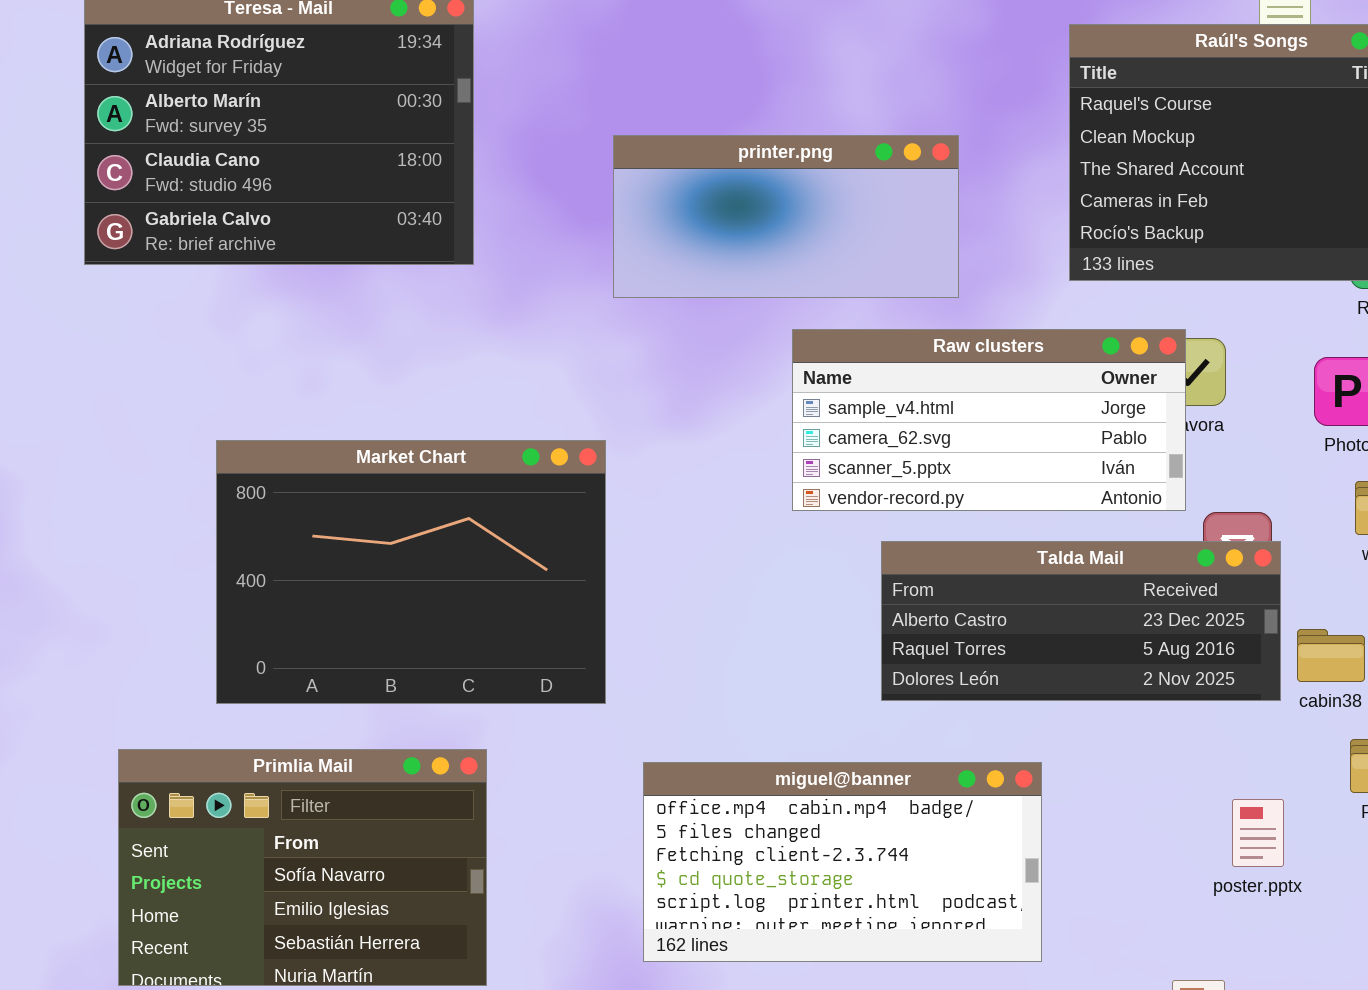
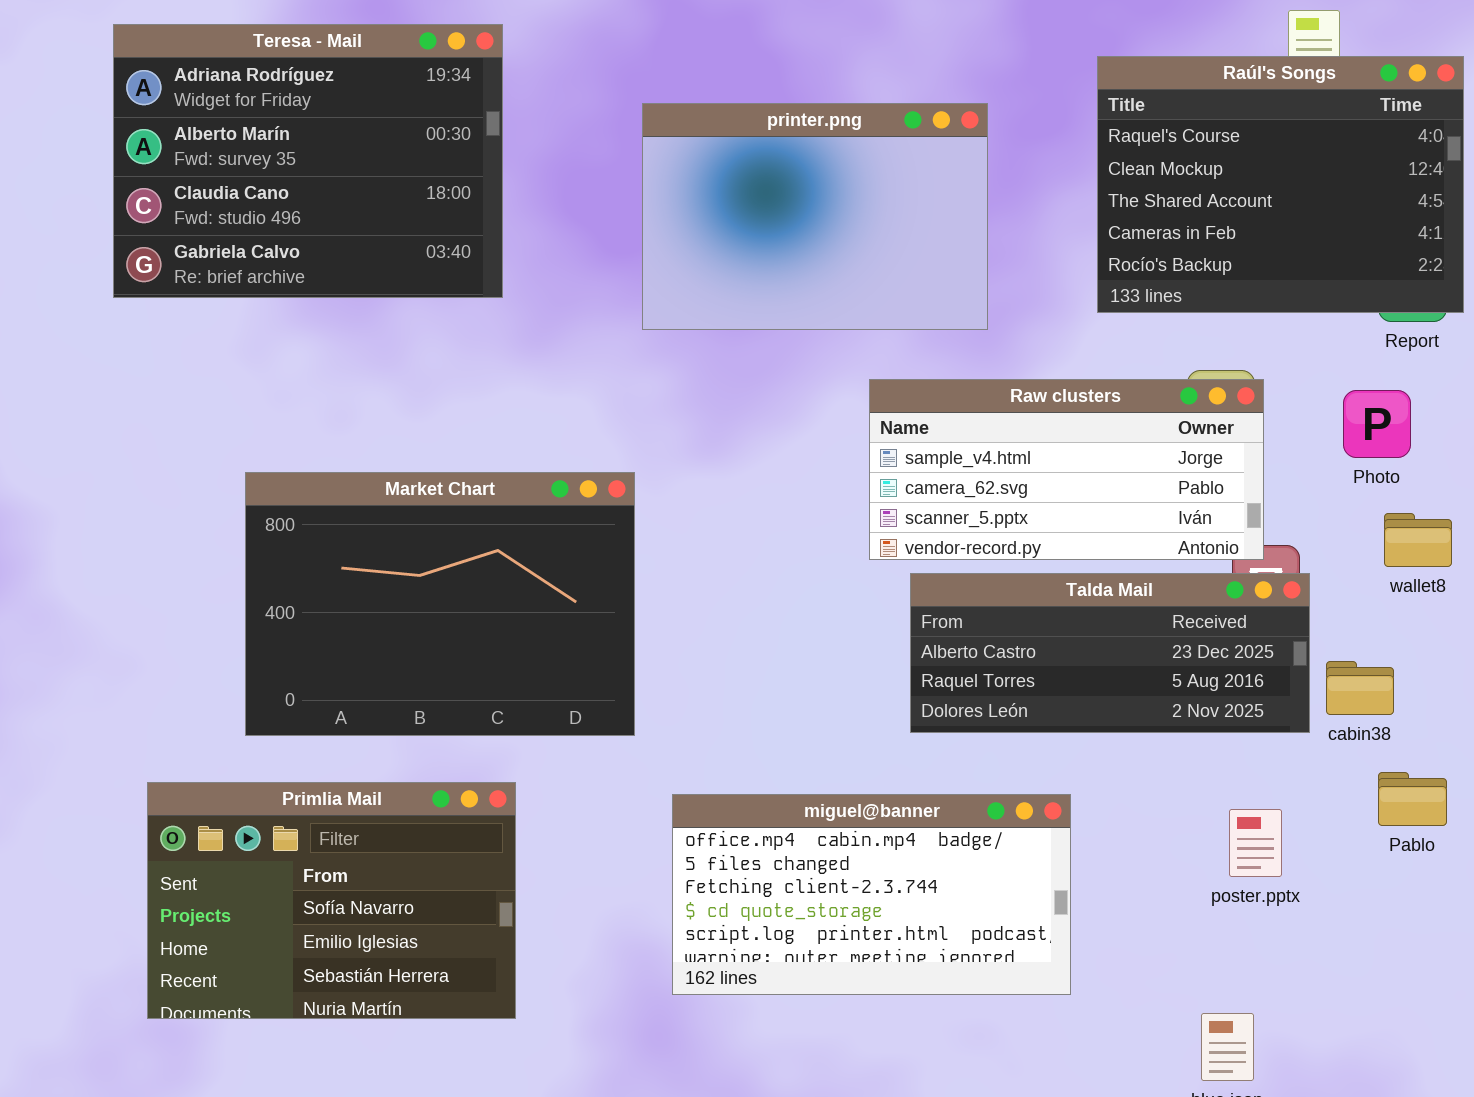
printer.png: [613,135,959,298] -> [642,103,988,330], resized
Raw clusters: [792,329,1186,511] -> [869,379,1264,560], moved
poster.pptx: [1232,799,1284,867] -> [1229,809,1282,877], moved

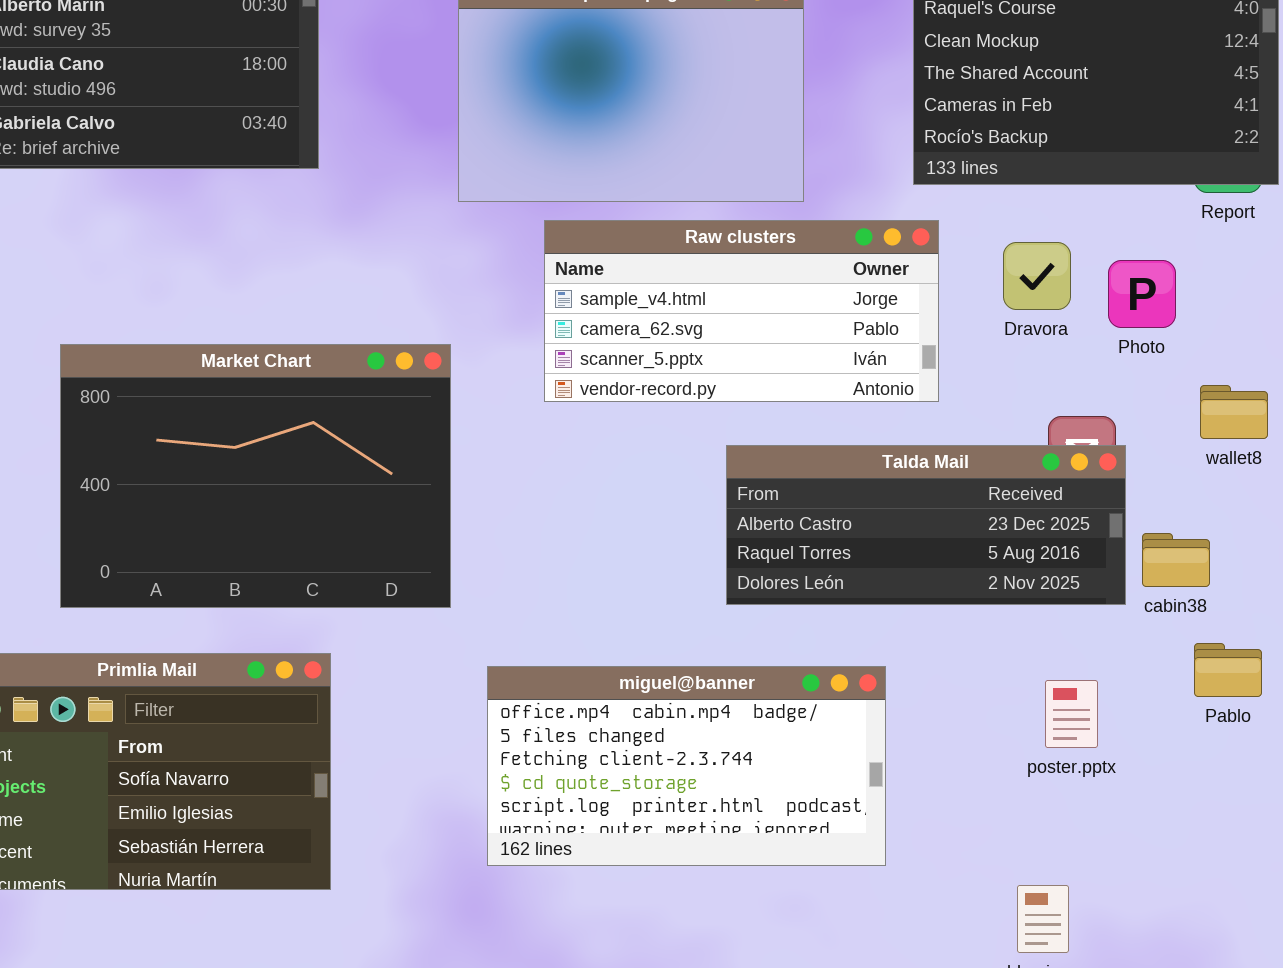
Raw clusters: [869,379,1264,560] -> [544,220,939,402], moved
Photo: [1343,390,1411,458] -> [1108,260,1176,328], moved

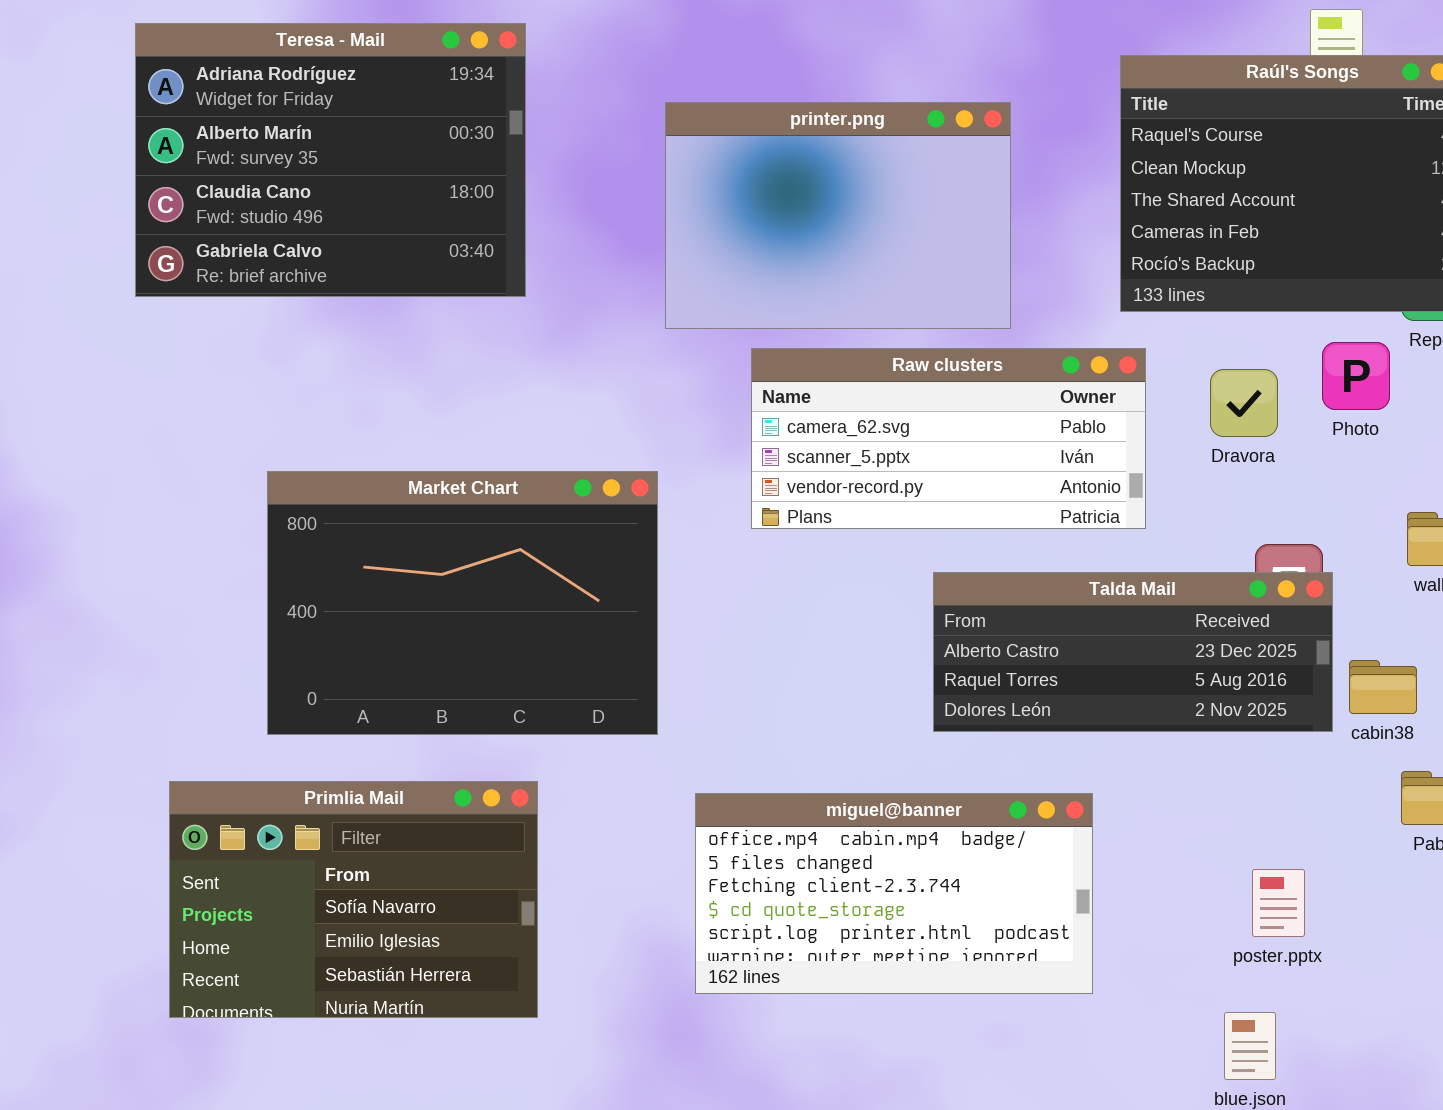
Raw clusters: [544,220,939,402] -> [751,348,1146,529], scrolled down 1 row
Photo: [1108,260,1176,328] -> [1322,342,1390,410], moved
poster.pptx: [1045,680,1098,748] -> [1252,869,1305,937], moved

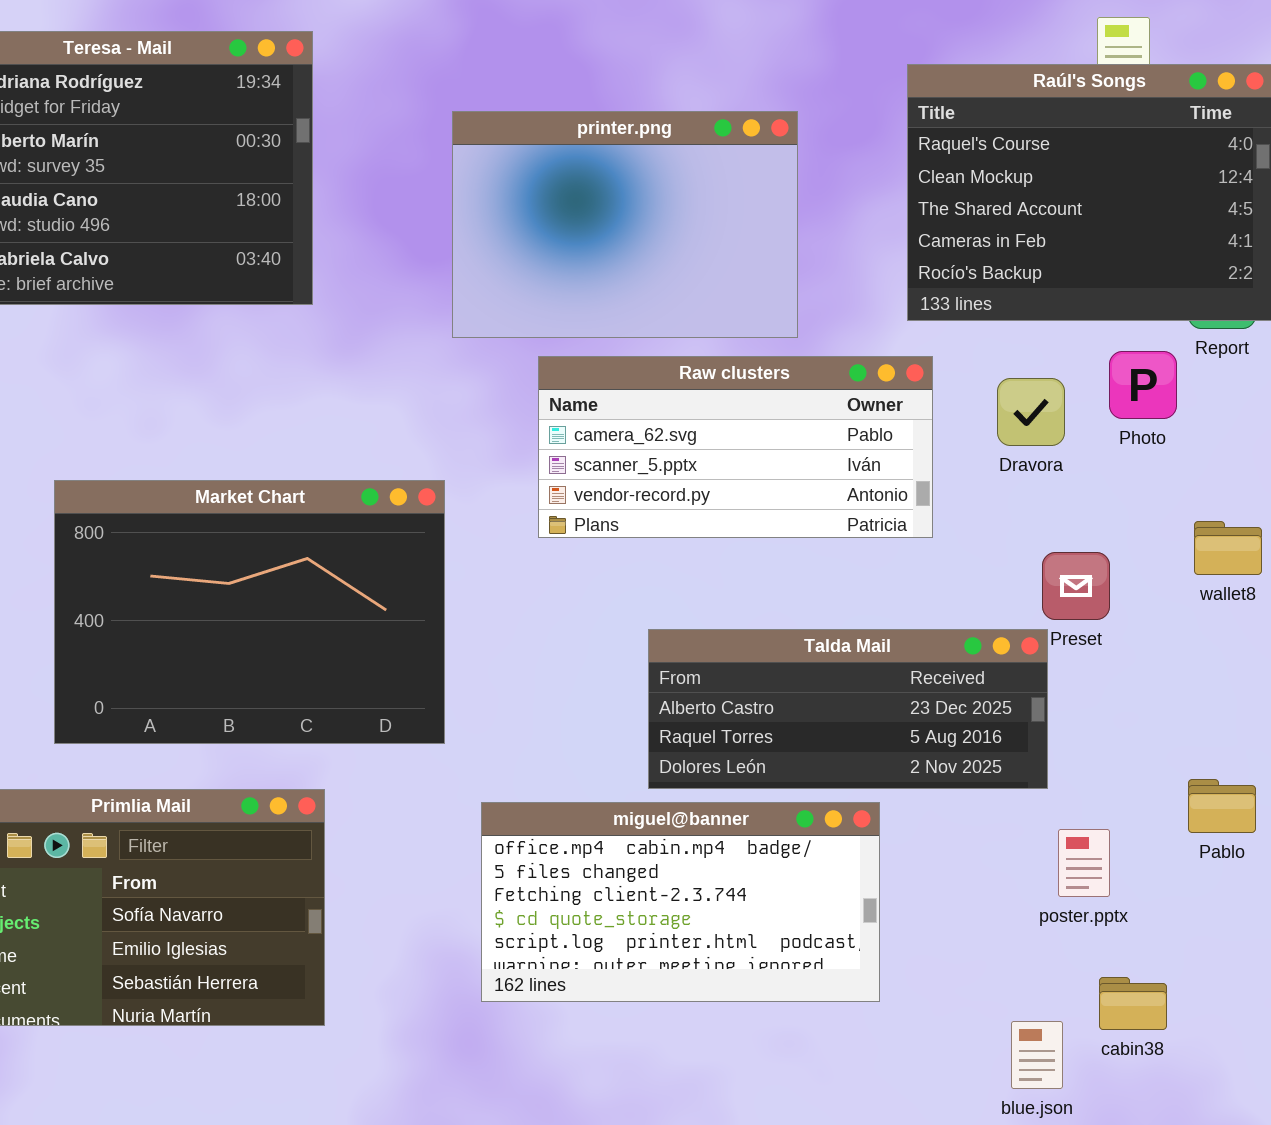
Talda Mail: [933,572,1333,732] -> [648,629,1048,789], moved
cabin38: [1349,660,1417,714] -> [1099,977,1167,1030], moved
poster.pptx: [1252,869,1305,937] -> [1058,829,1110,897], moved

